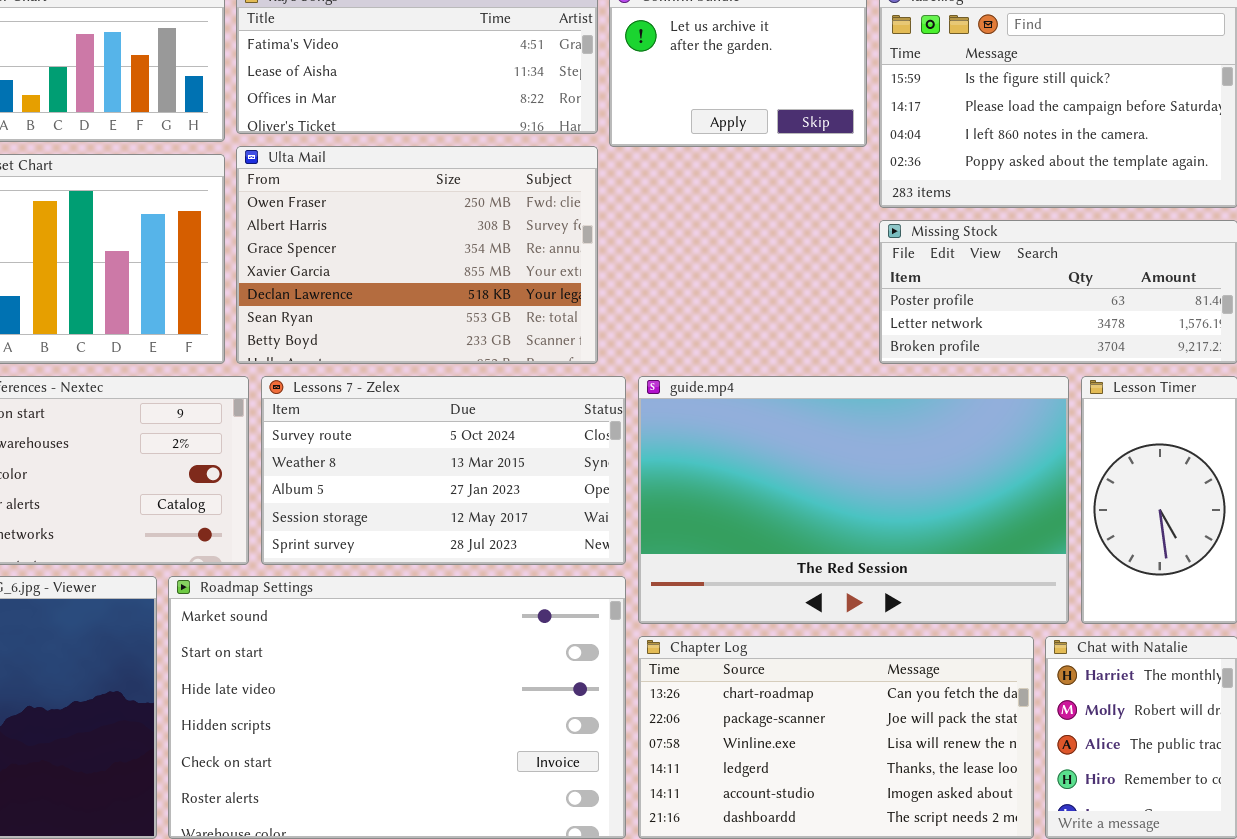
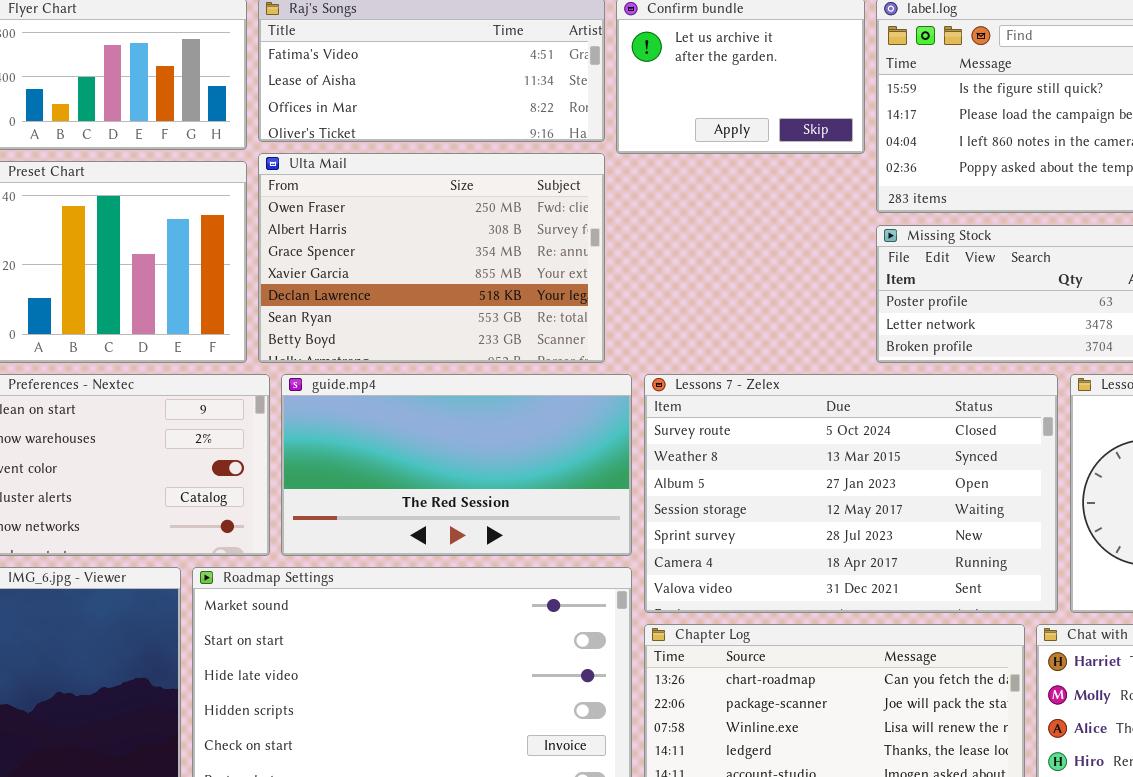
Lessons 7 - Zelex: [261,376,626,565] -> [644,374,1058,613], moved, resized
guide.mp4: [638,376,1069,624] -> [281,374,632,556], moved, resized

